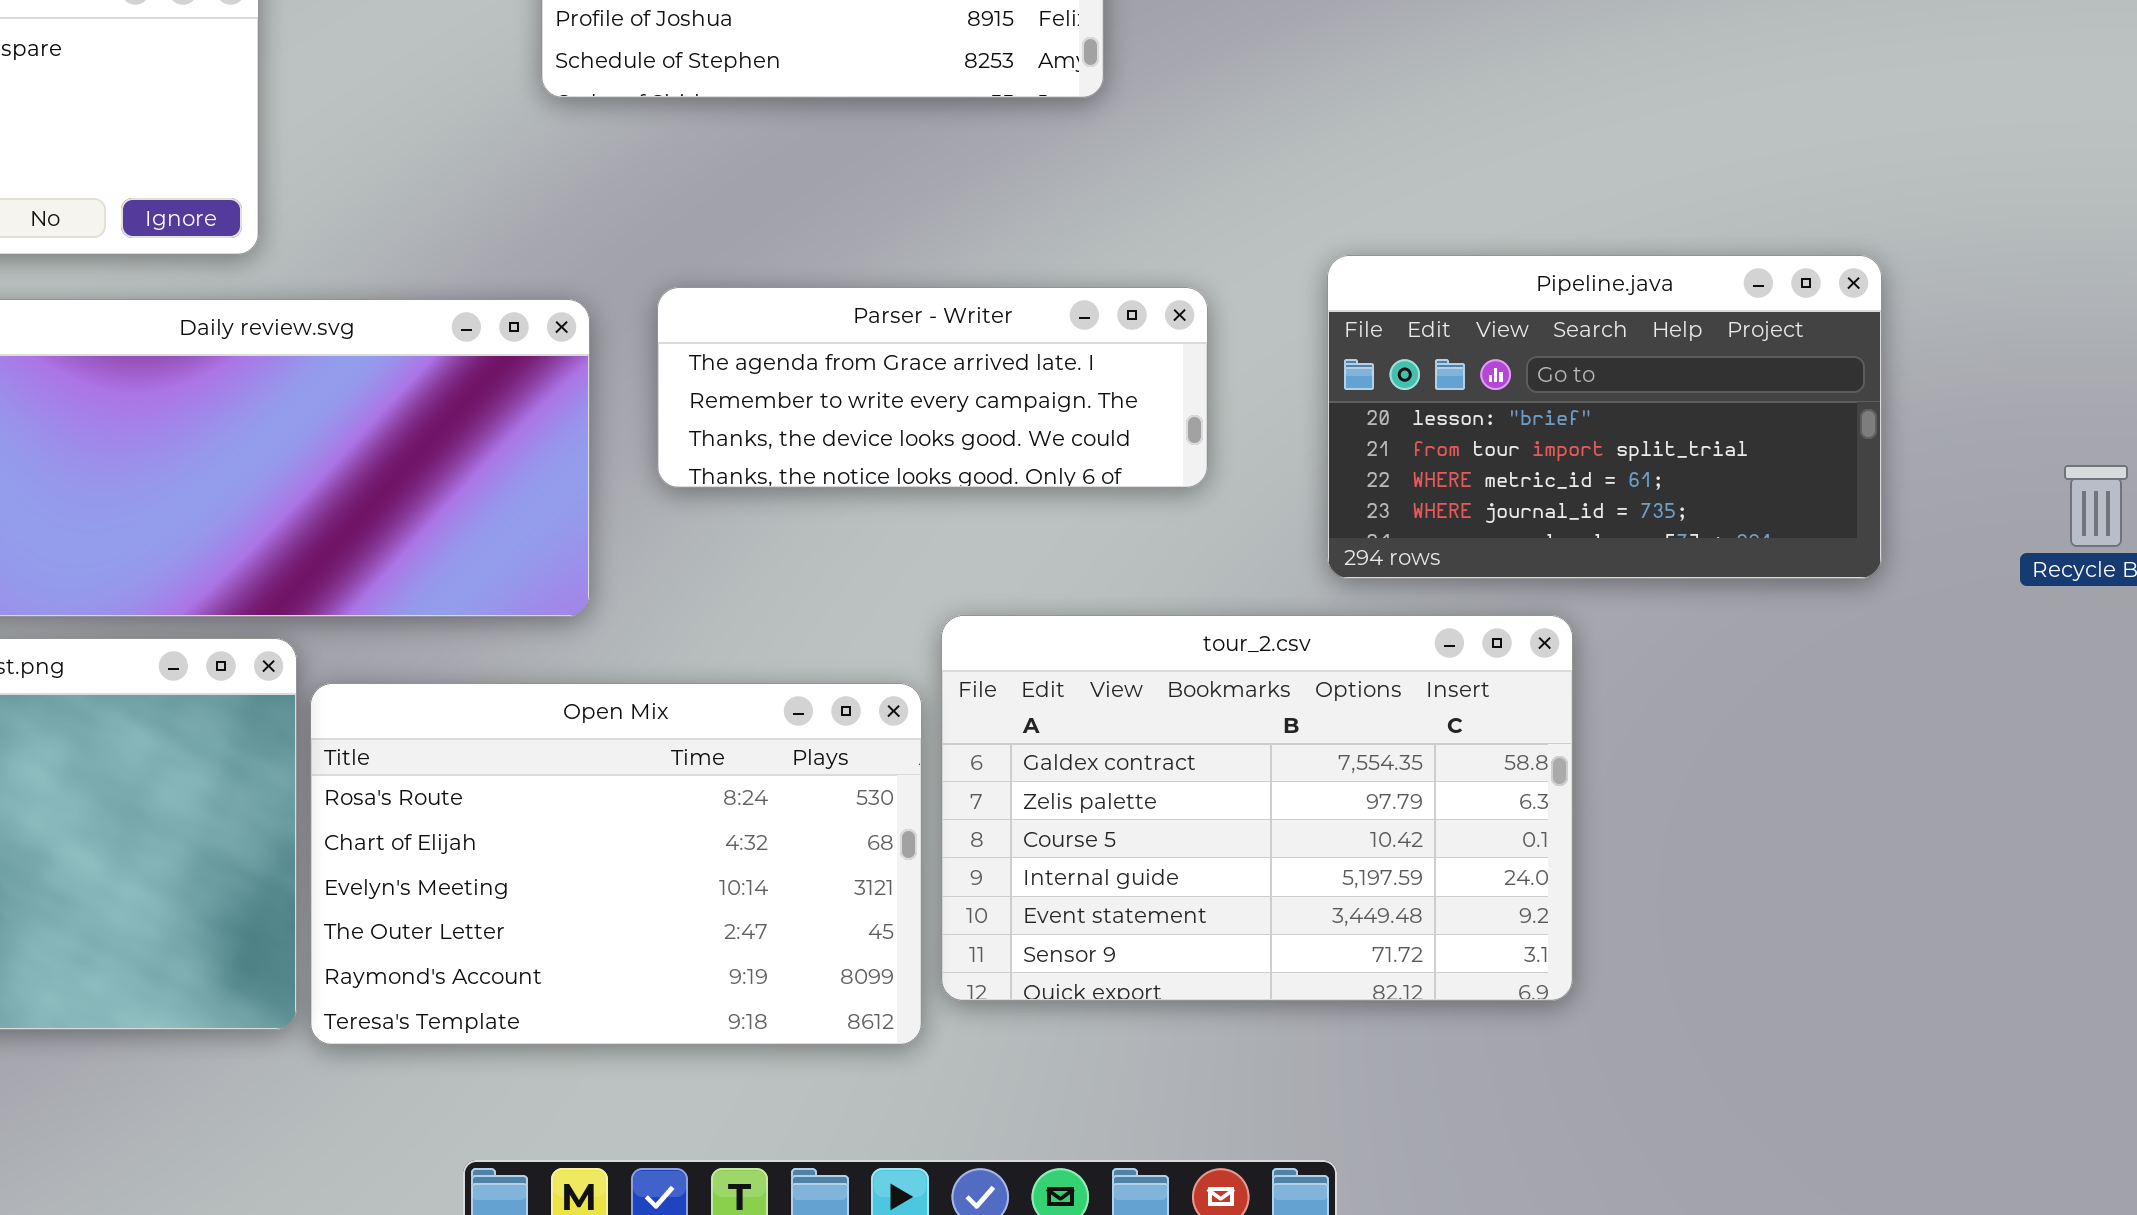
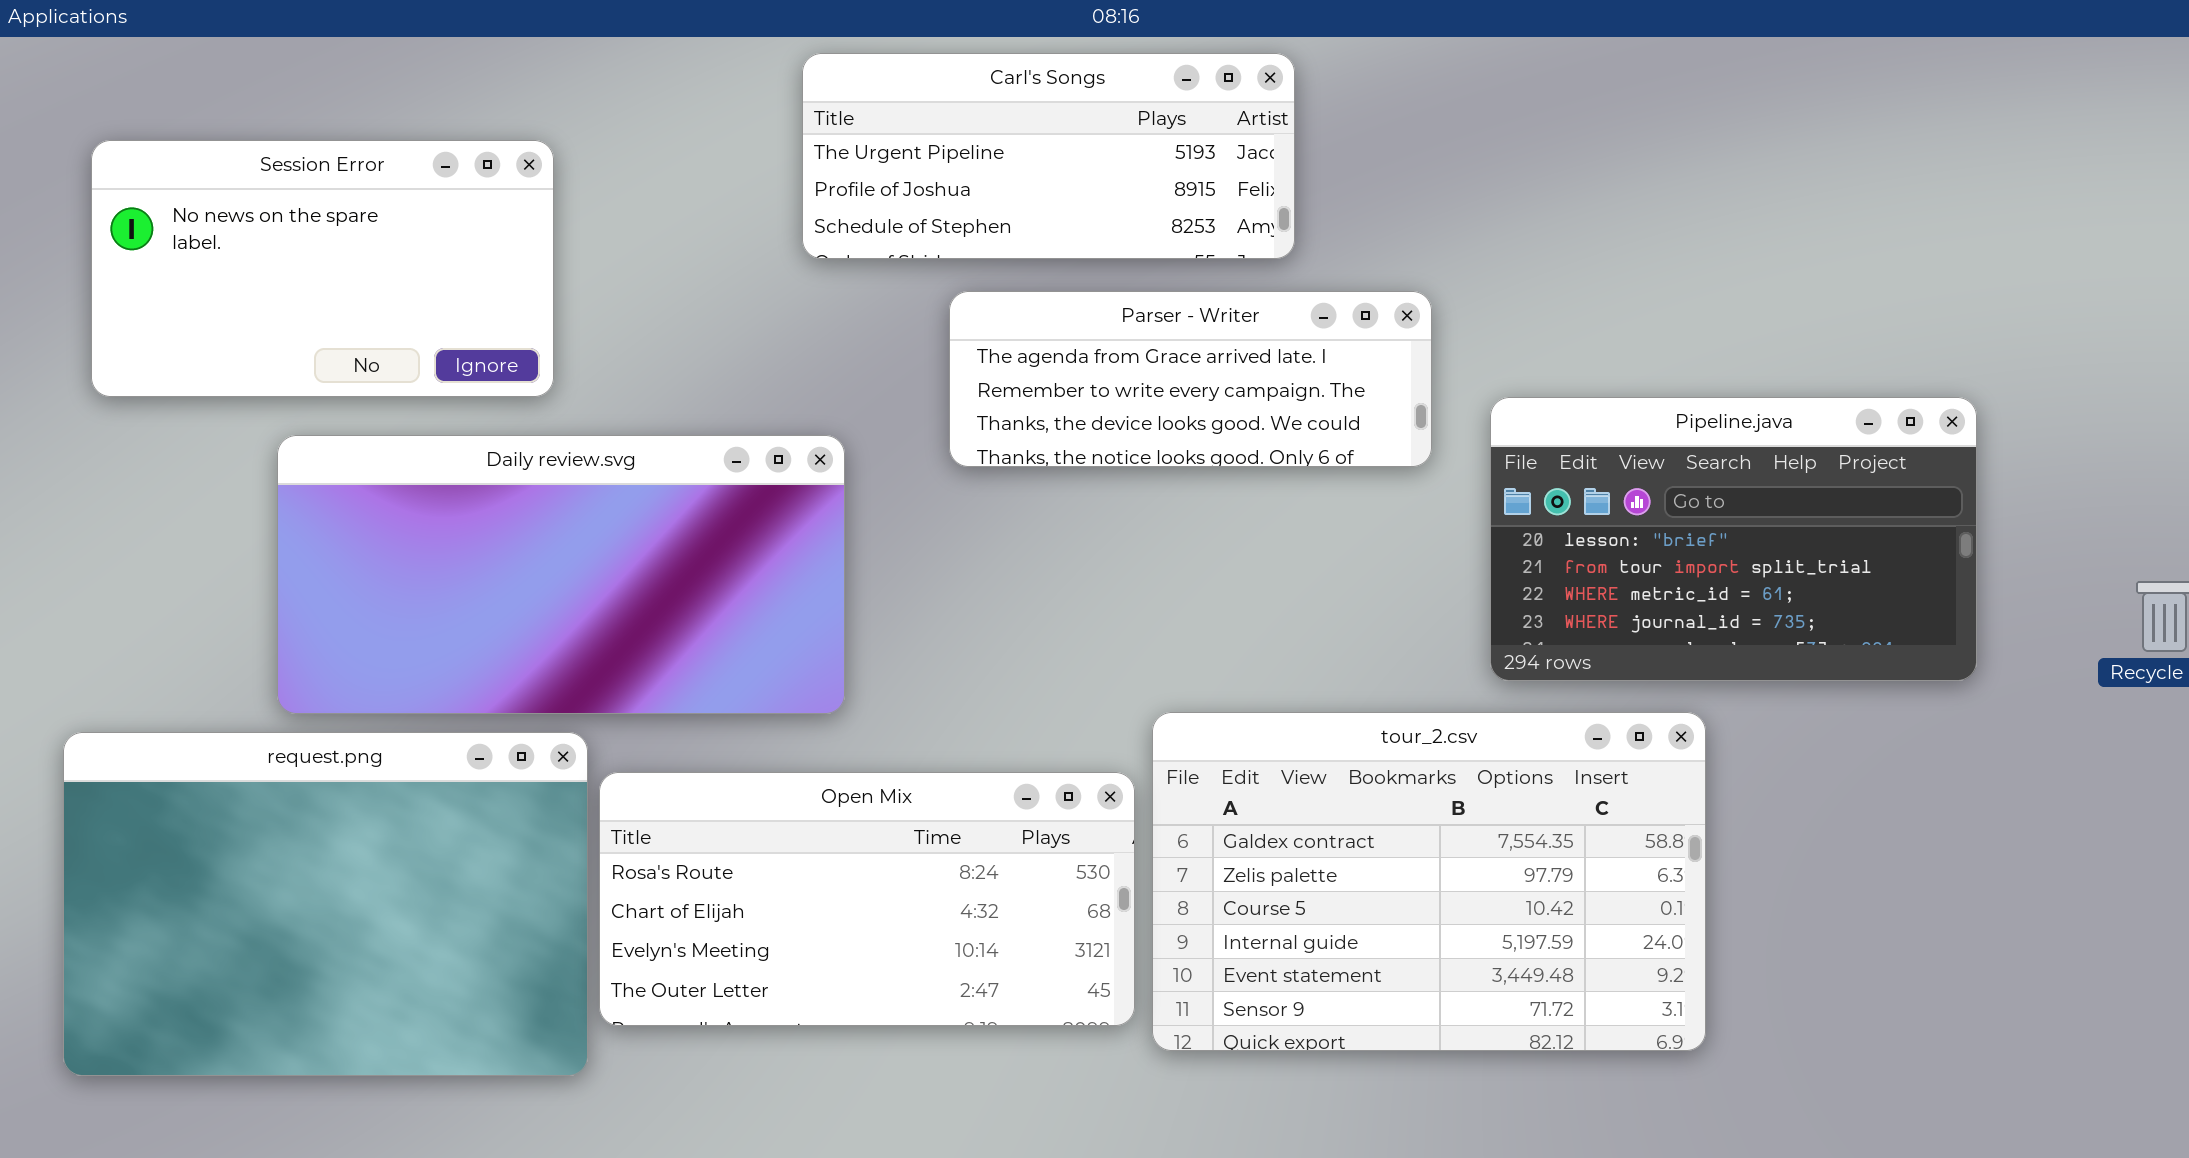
Parser - Writer: [657,287,1208,488] -> [949,291,1432,467], moved
Open Mix: [310,683,922,1045] -> [599,772,1135,1026], resized

